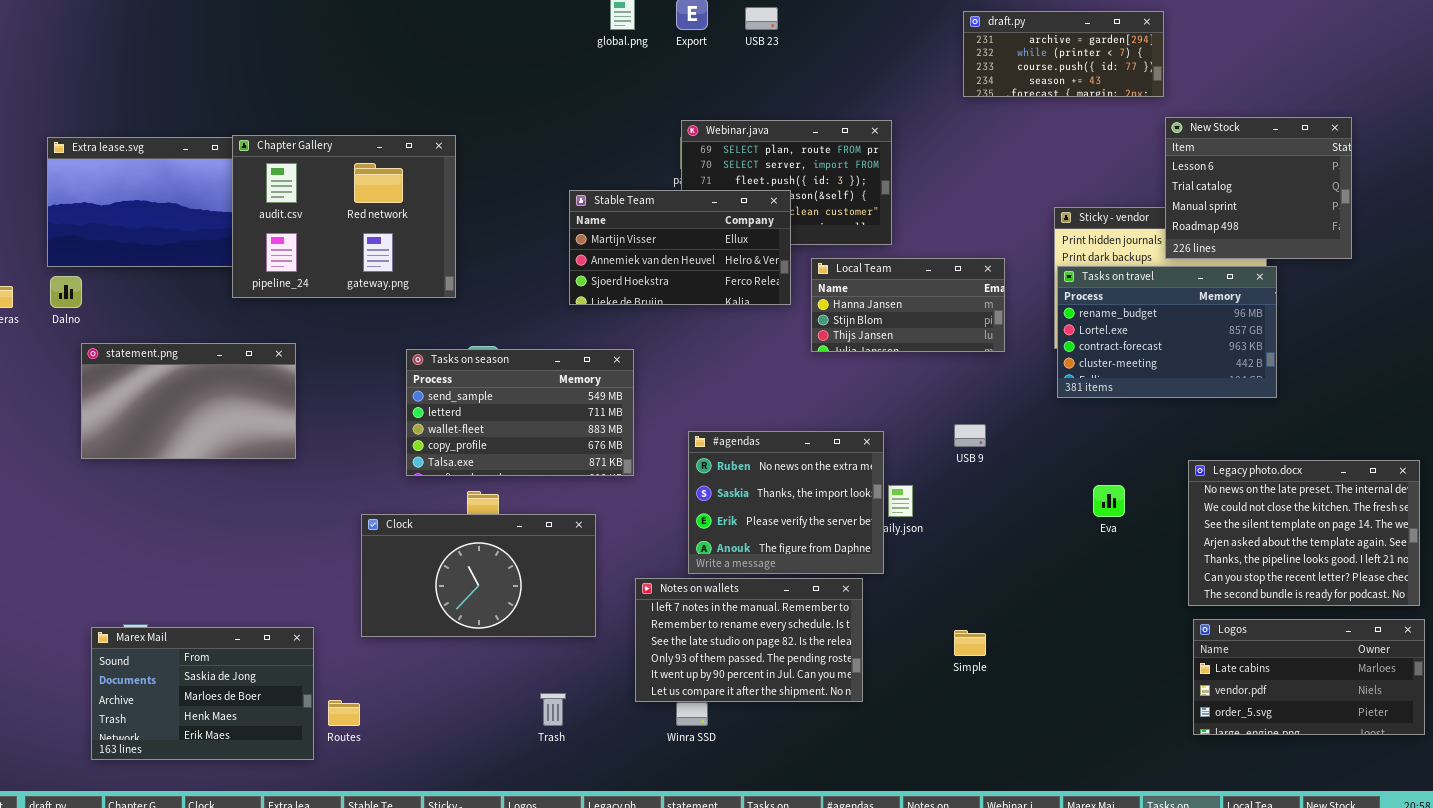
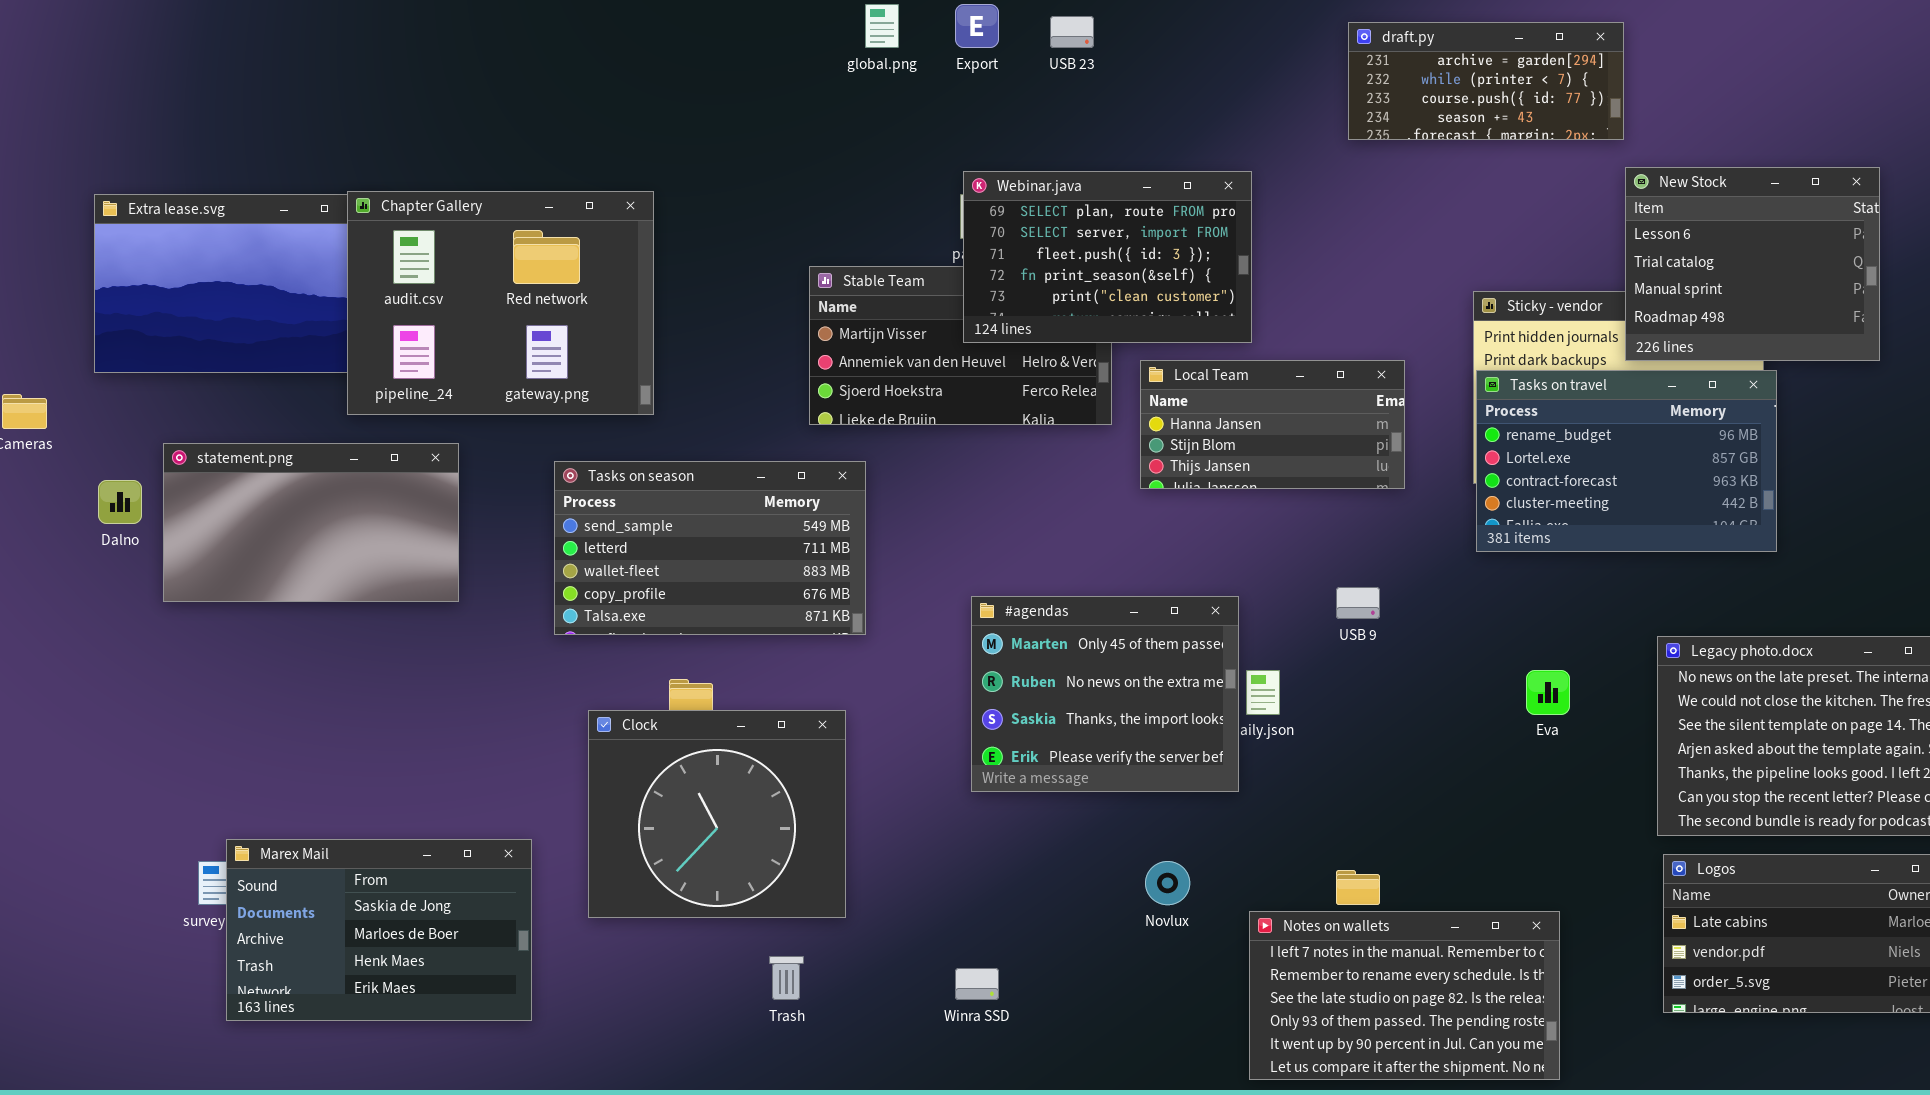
Webinar.java: [681,120,892,245] -> [963,171,1252,343], raised
Dalno: [50,276,82,308] -> [98,480,142,524], moved
statement.png: [81,343,296,459] -> [163,443,459,602], moved
Tasks on season: [406,349,634,476] -> [554,461,866,635], moved
#agendas: [688,431,884,574] -> [971,596,1239,792], scrolled up 1 row
Clock: [361,514,596,637] -> [588,710,846,918], resized
Notes on wallets: [635,578,863,702] -> [1249,911,1560,1080], moved
Marex Mail: [91,627,314,760] -> [226,839,532,1021], moved

